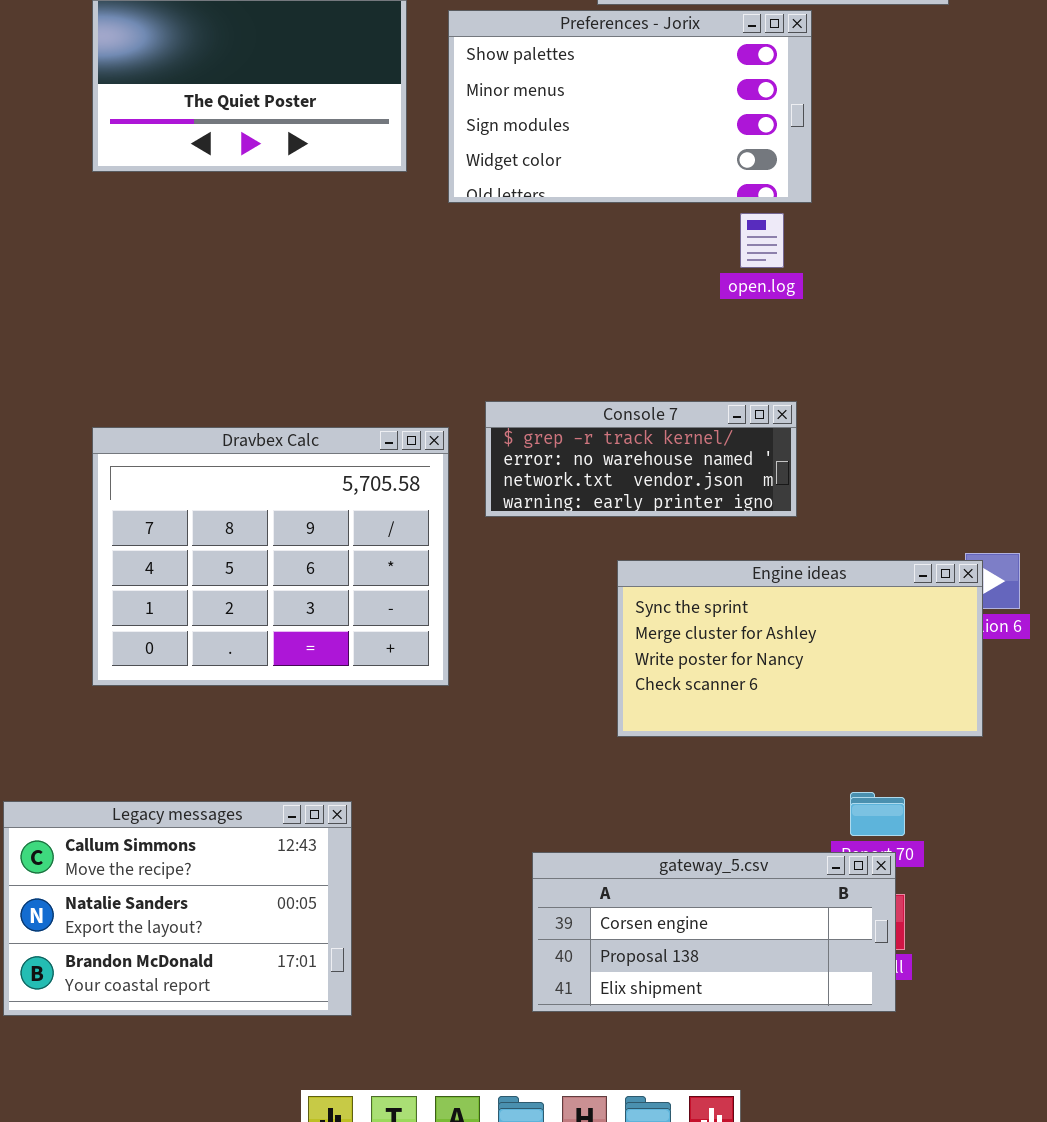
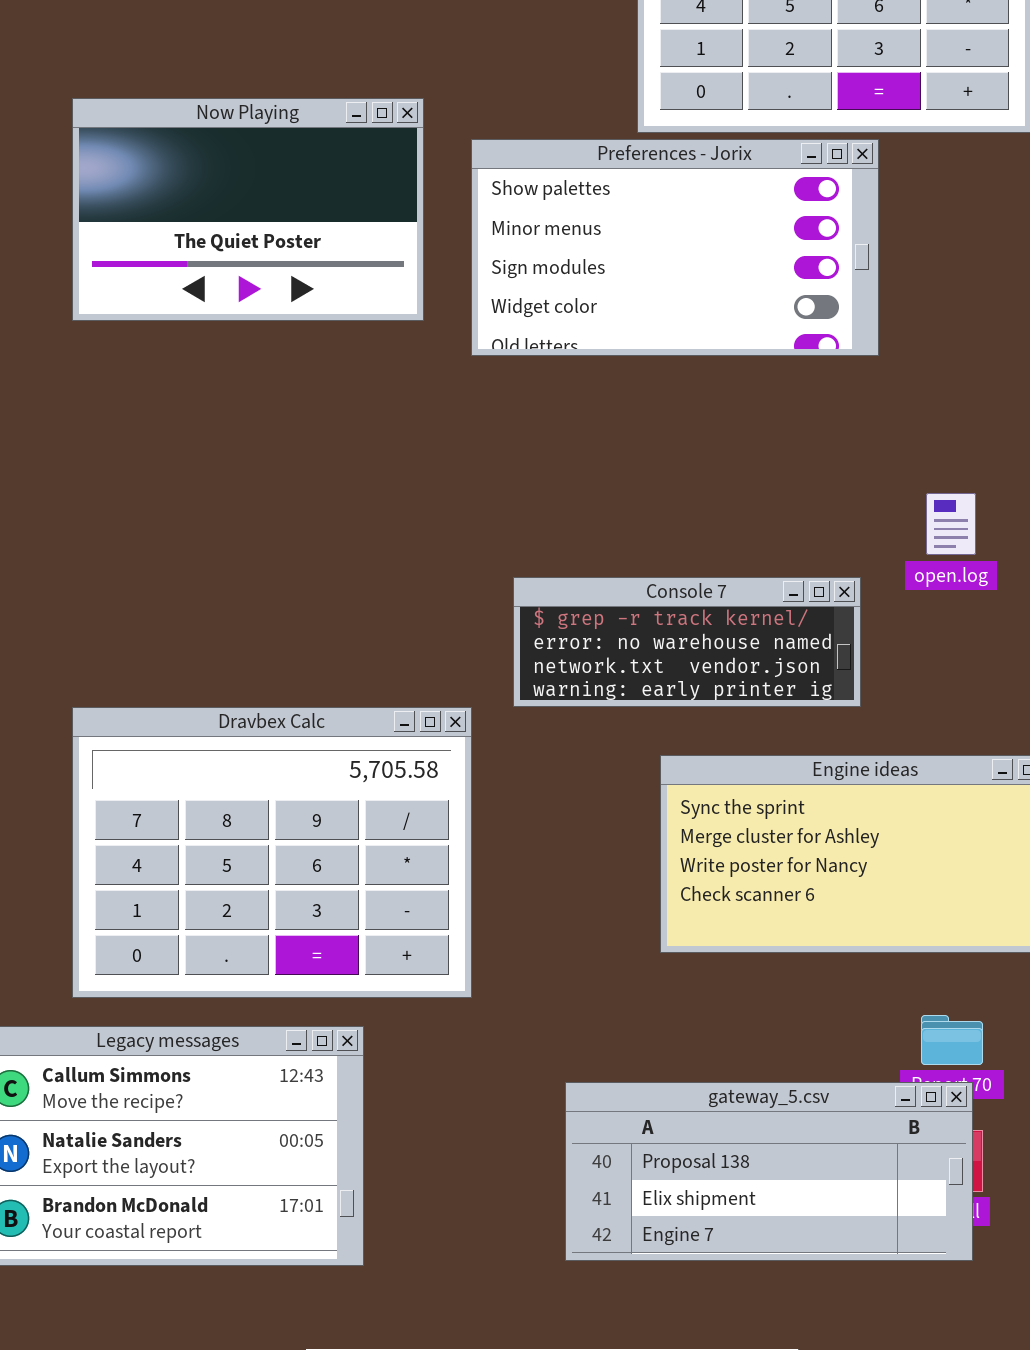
open.log: [740,213,784,268] -> [926,493,976,555], moved
Dravbex Calc: [92,427,449,686] -> [72,707,472,998], moved
gateway_5.csv: [532,852,896,1012] -> [565,1082,973,1261], scrolled down 1 row

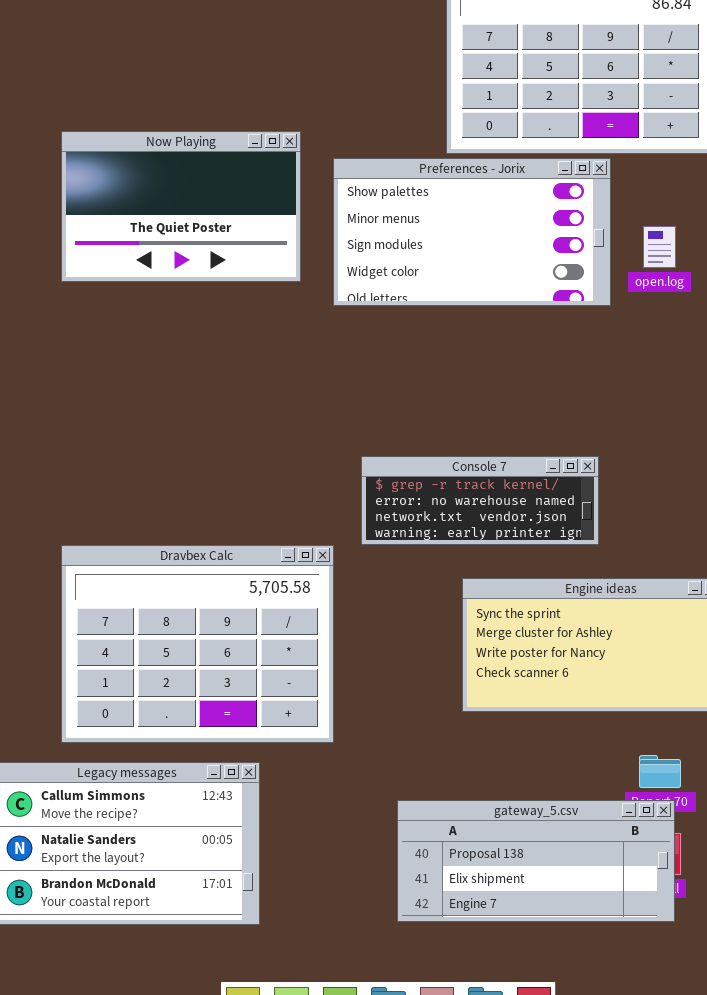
open.log: [926,493,976,555] -> [643,226,676,268], moved

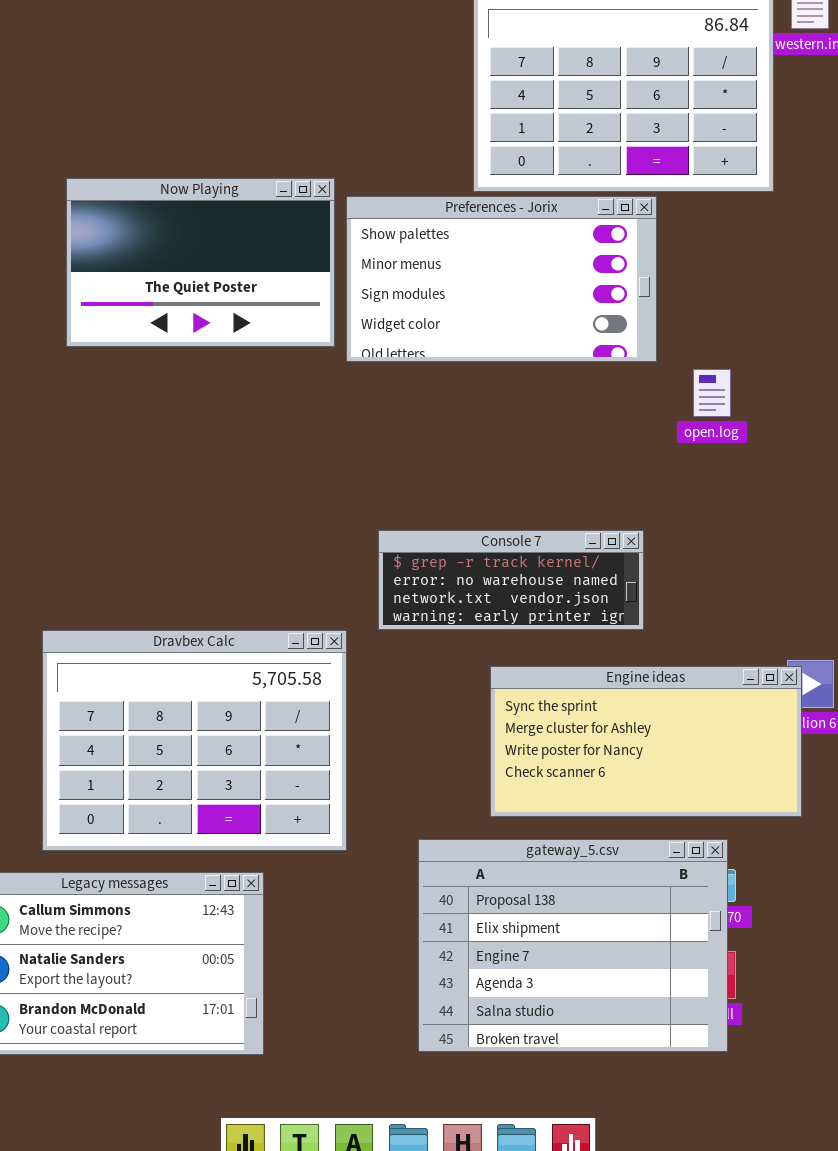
Now Playing: [61,131,301,282] -> [66,178,335,347], moved
open.log: [643,226,676,268] -> [693,369,731,417], moved
gateway_5.csv: [397,800,675,922] -> [418,839,728,1052], resized

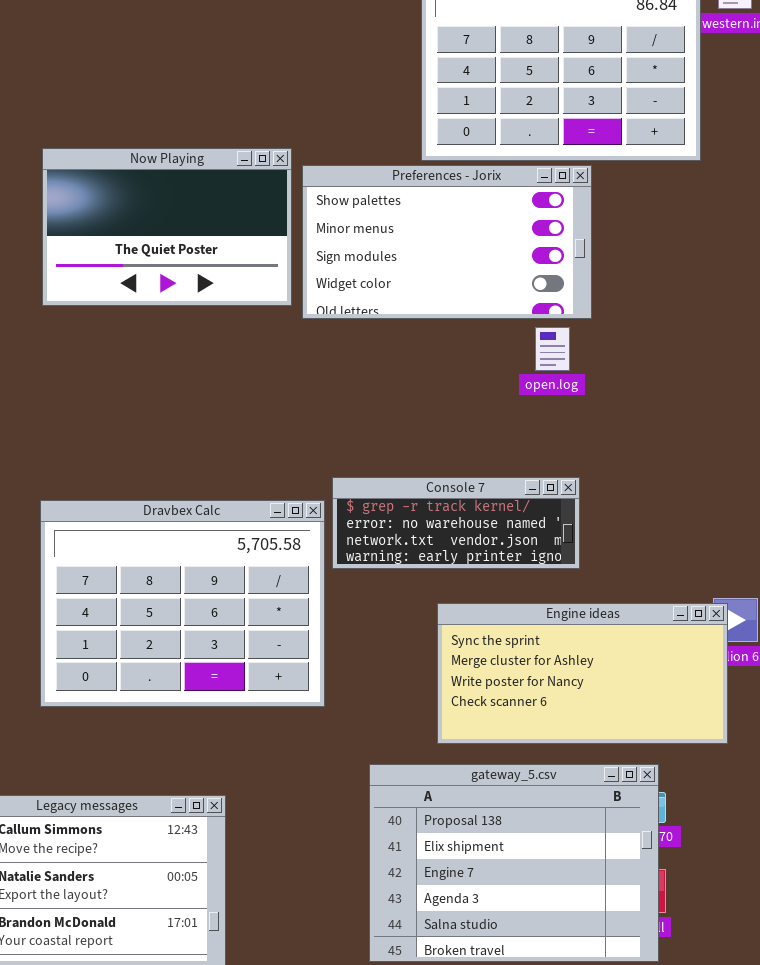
open.log: [693,369,731,417] -> [535,327,570,371], moved
Dravbex Calc: [42,630,347,851] -> [40,500,325,707], moved

